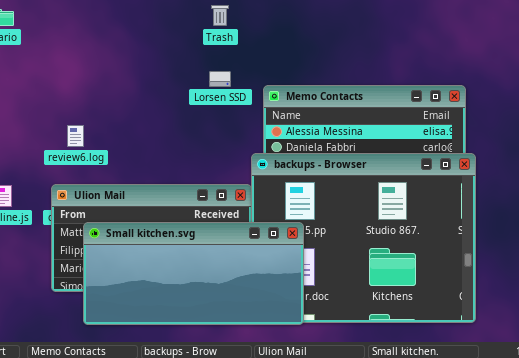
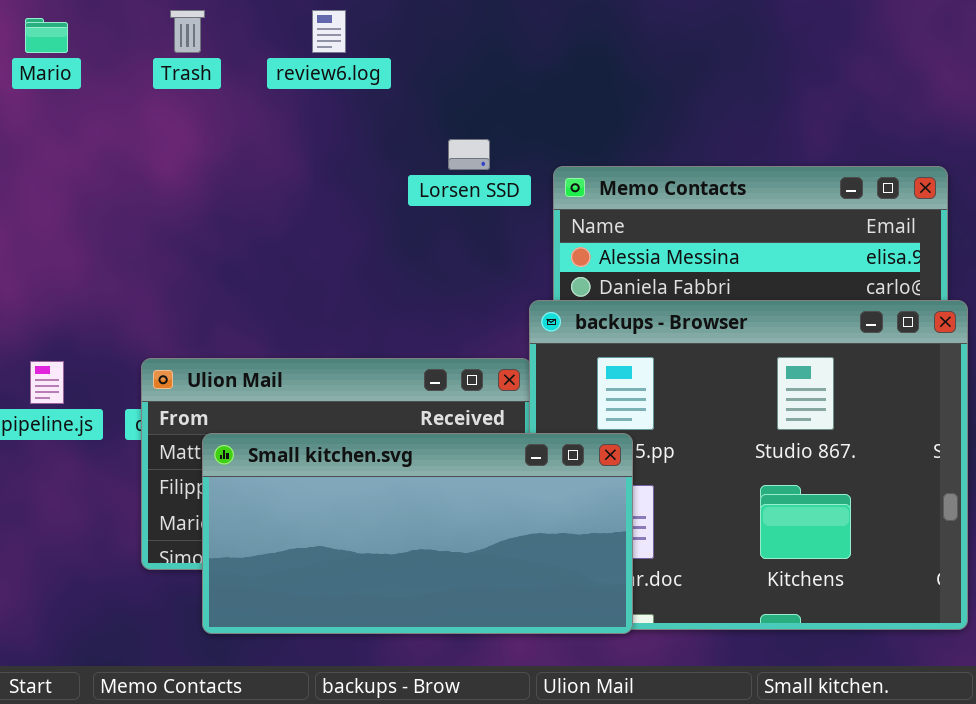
Trash: [211,5,229,26] -> [170,10,205,53], moved
review6.log: [67,125,84,147] -> [312,10,346,53], moved

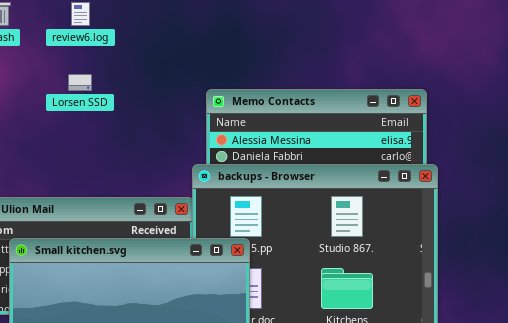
Lorsen SSD: [448,139,490,170] -> [68,74,92,91], moved

